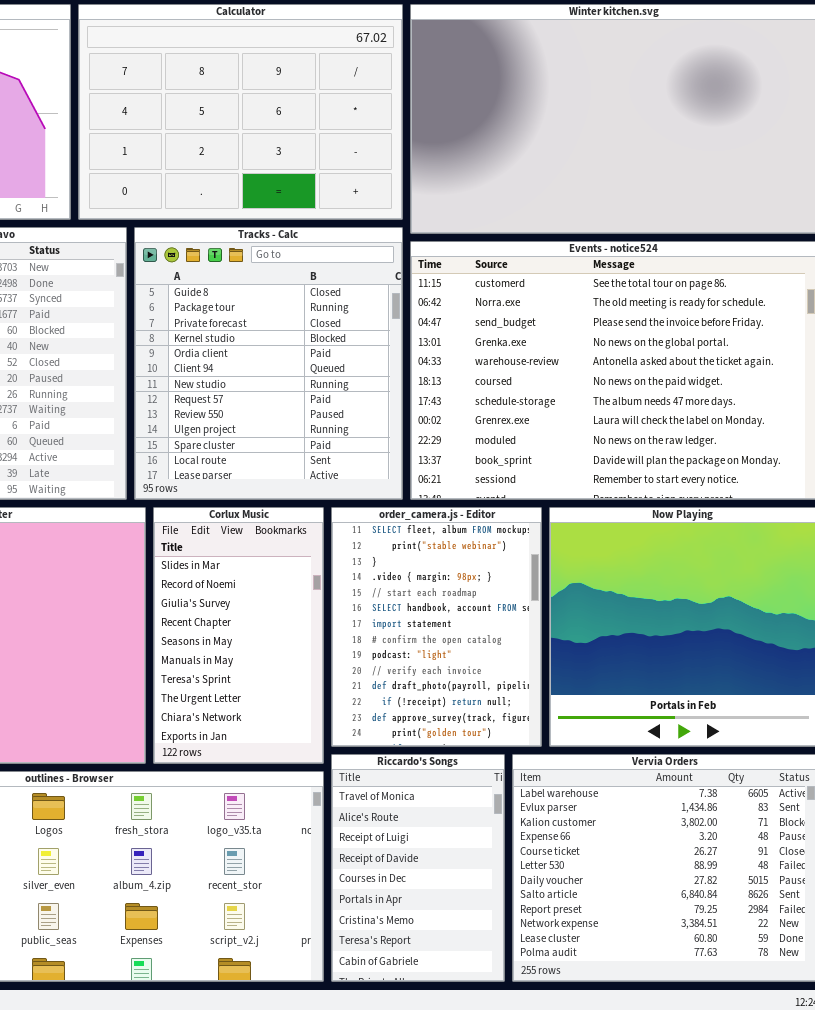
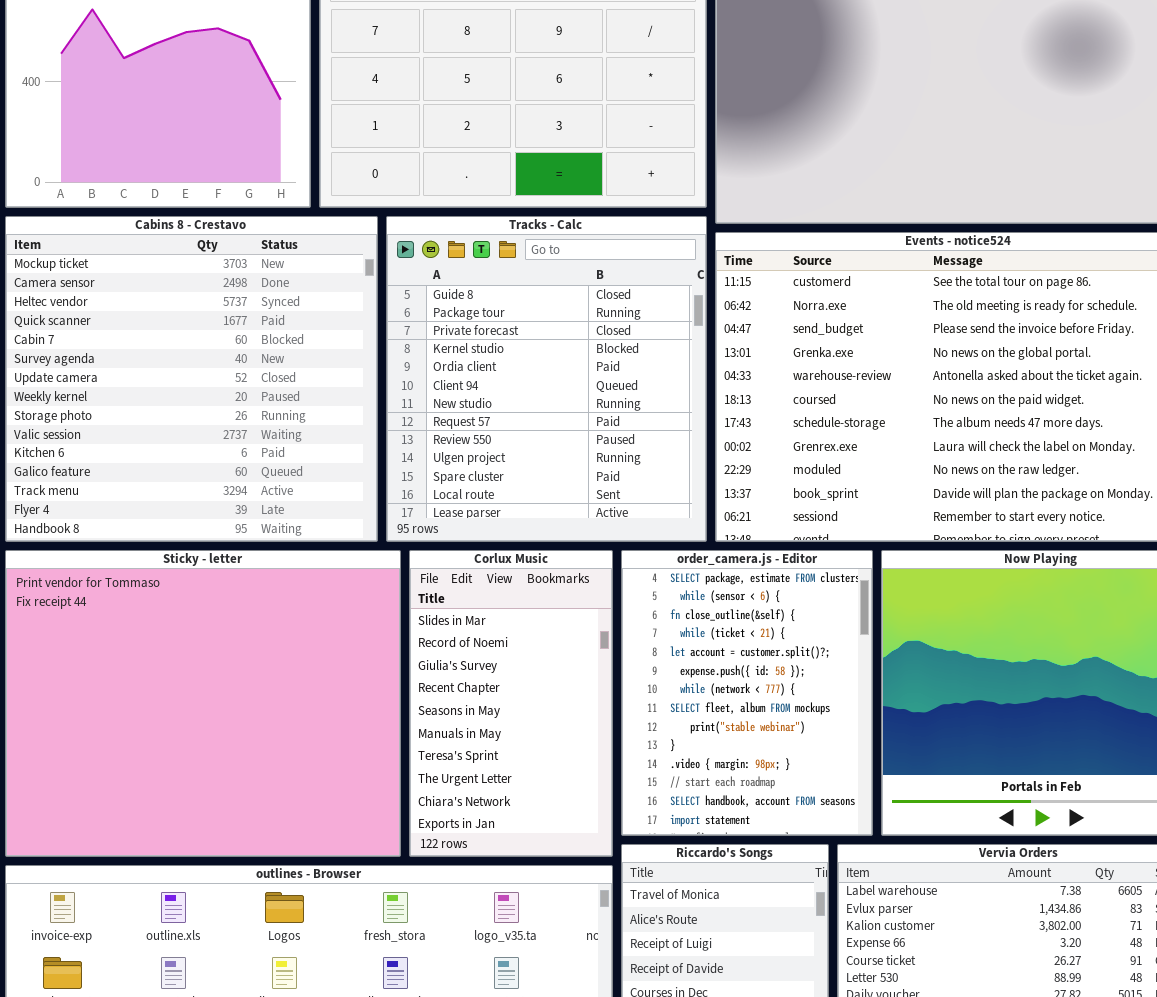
order_camera.js - Editor: [331,507,542,747] -> [621,550,873,836], scrolled up 7 rows

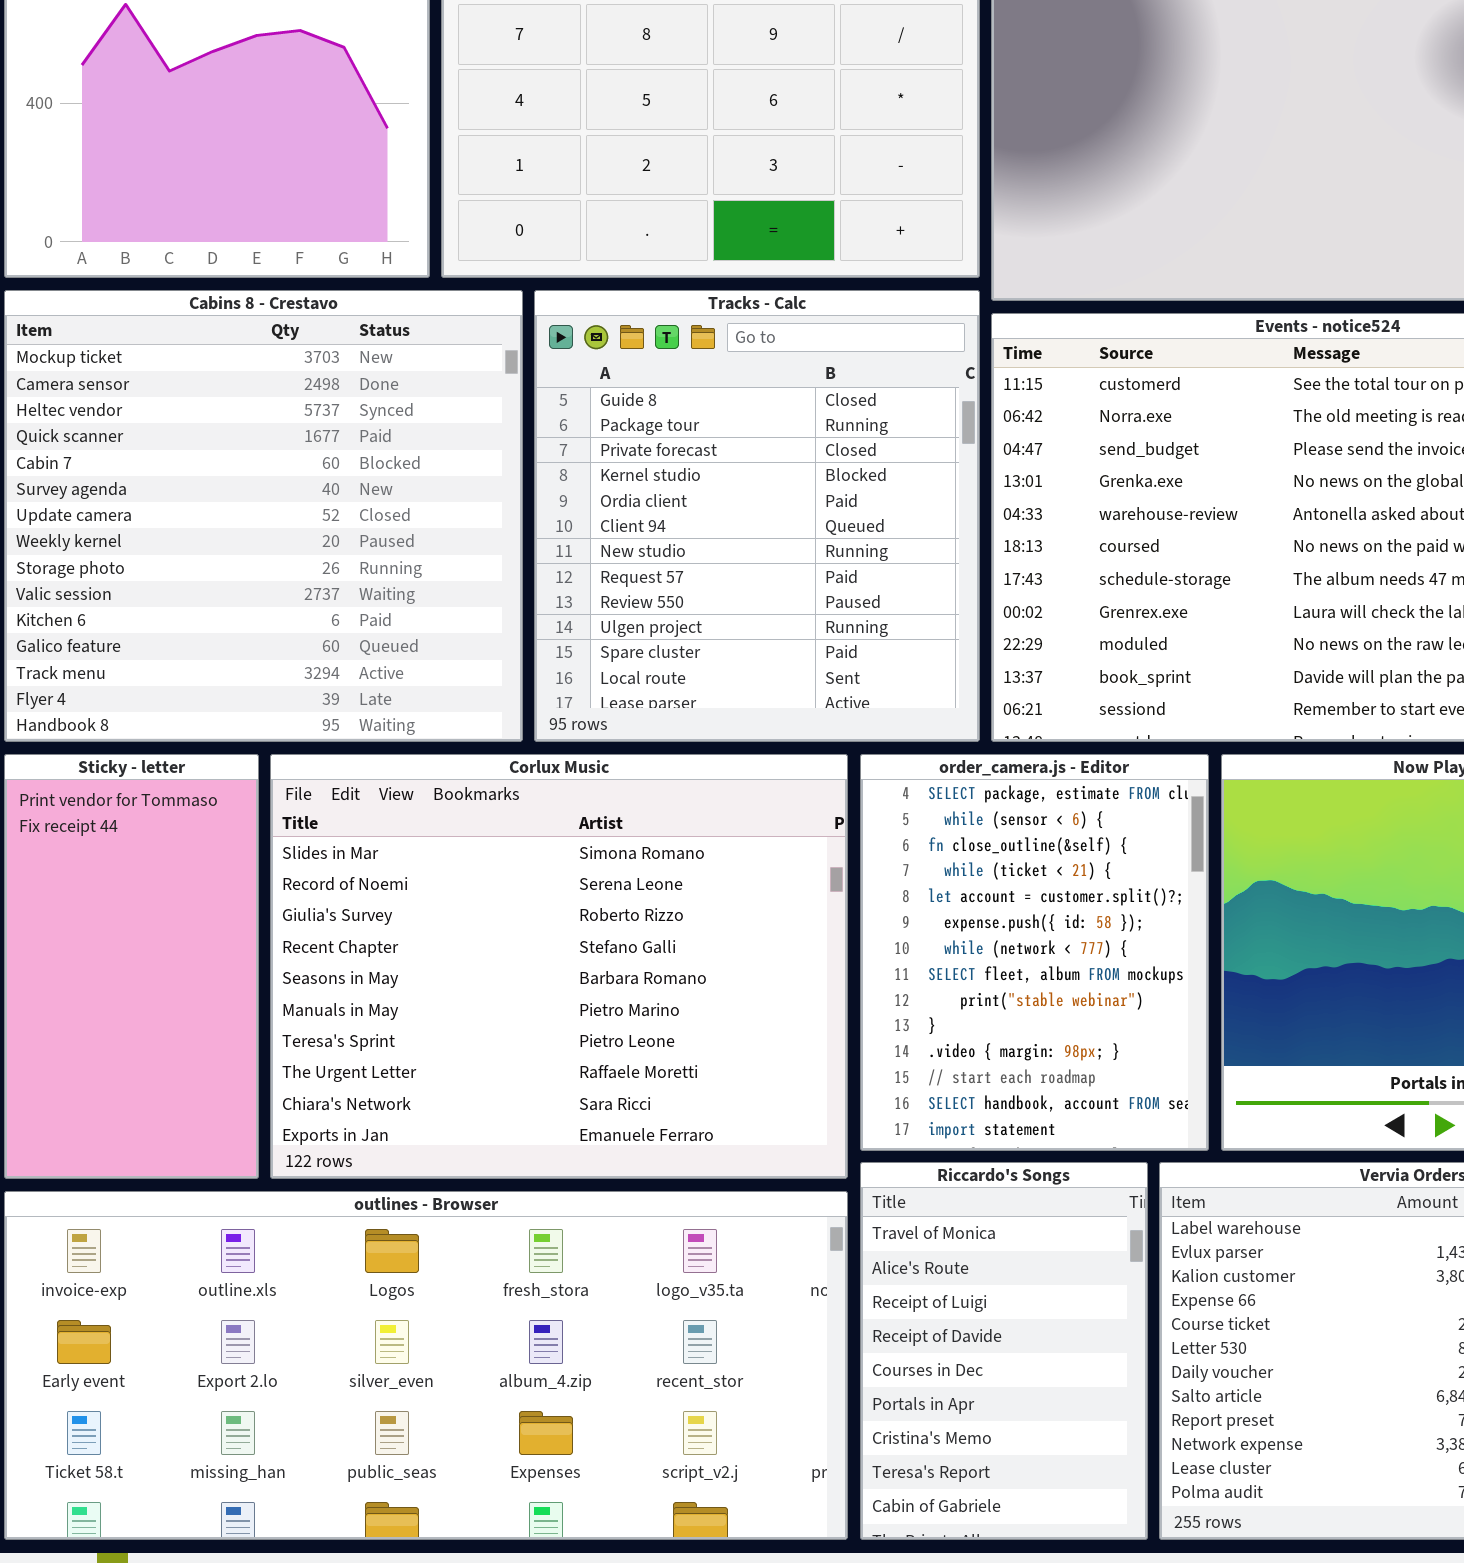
Sticky - letter: [5,550,401,857] -> [4,754,259,1179], resized
Corlux Music: [409,550,613,857] -> [270,754,848,1179], resized

